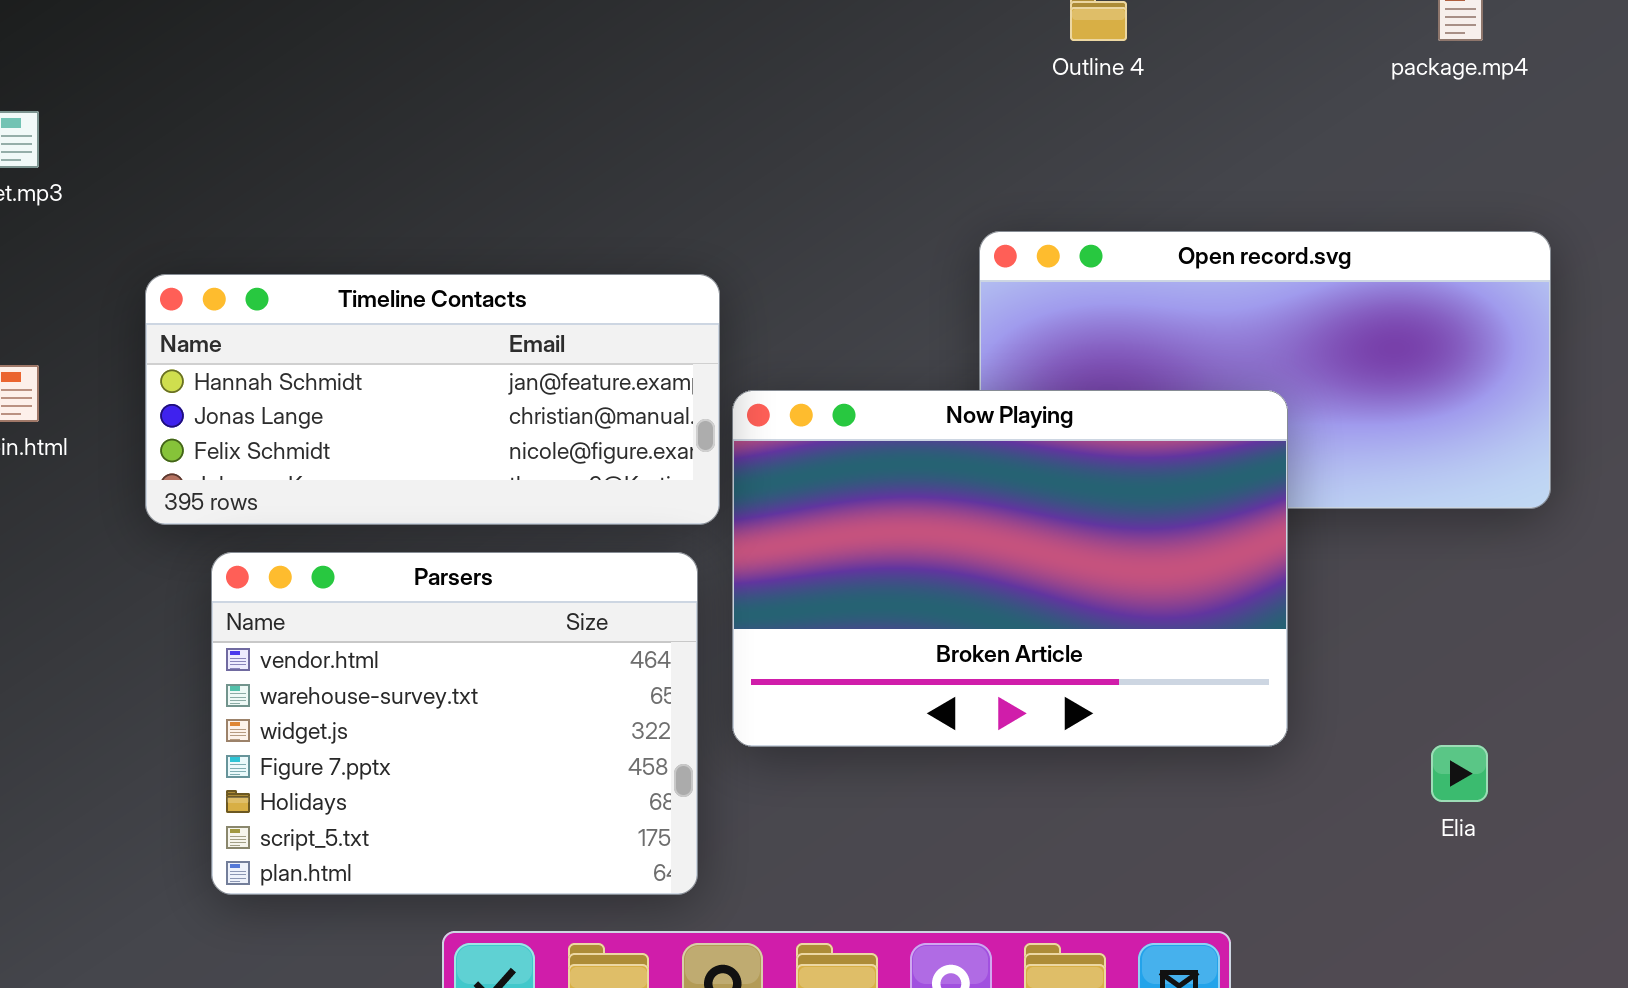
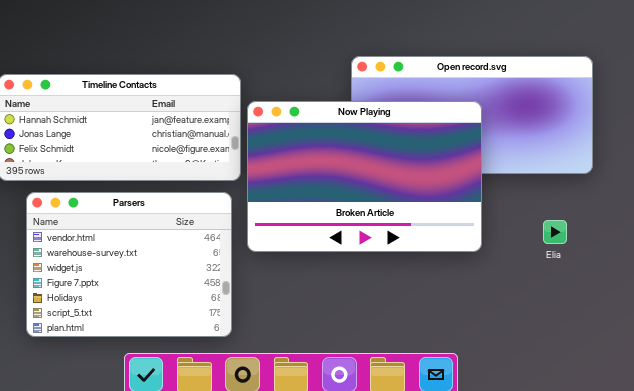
Now Playing: [732,390,1288,747] -> [247,101,482,252], moved
Elia: [1431,745,1488,802] -> [543,220,567,244], moved

